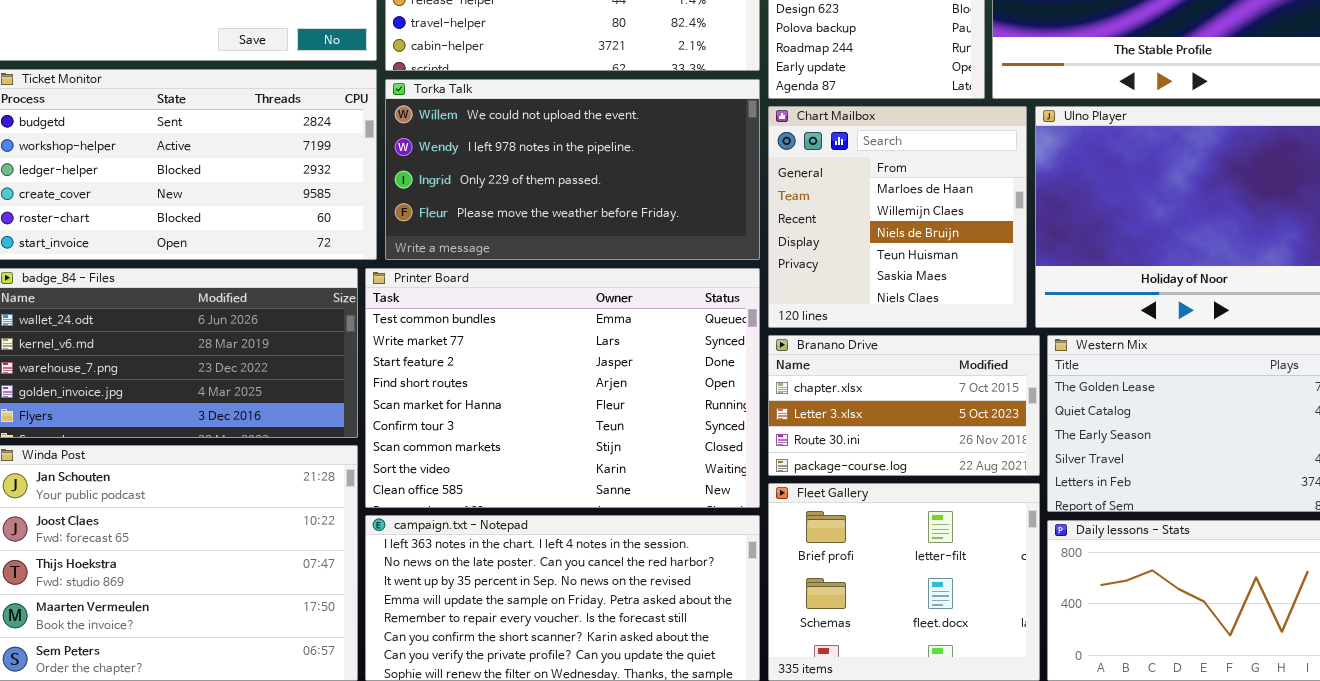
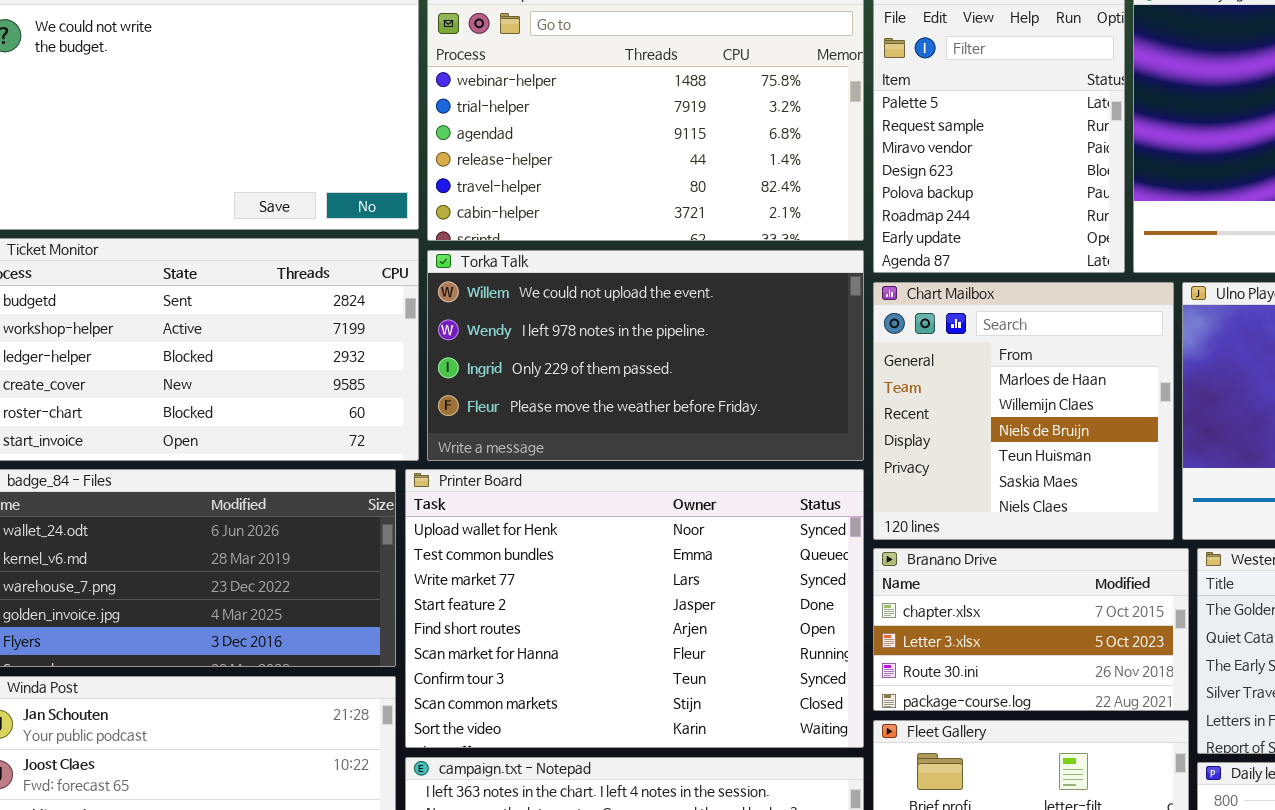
Printer Board: [365,268,760,508] -> [405,469,864,748], scrolled up 1 row

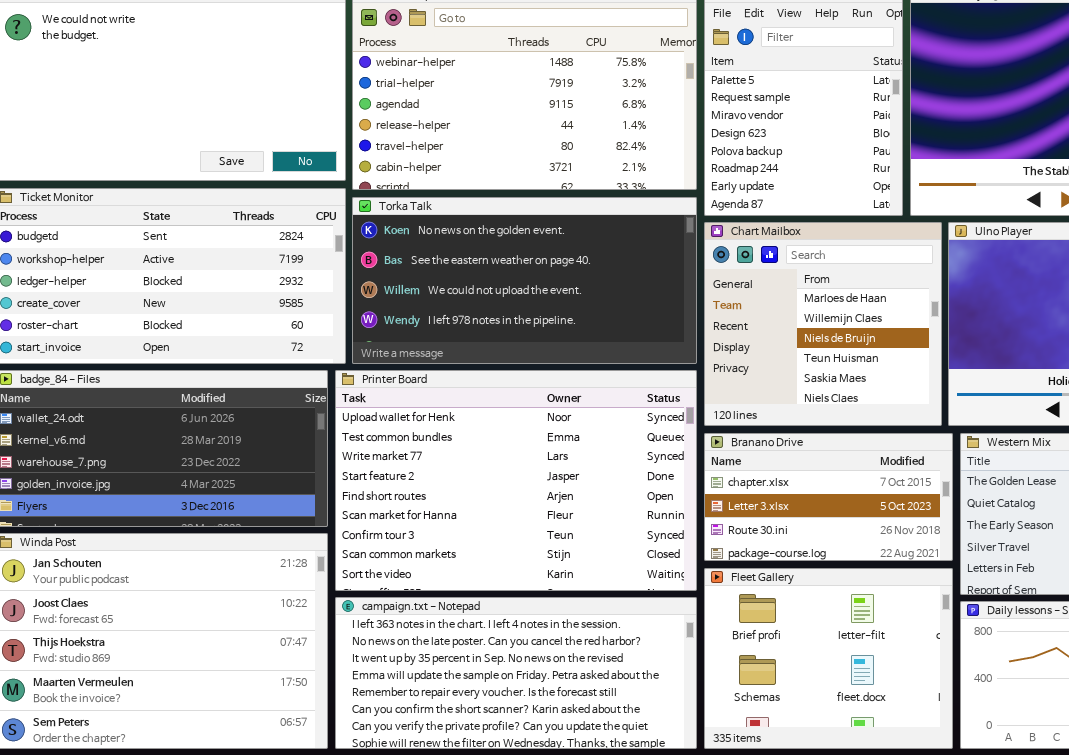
Torka Talk: [427,250,864,461] -> [352,197,697,364], scrolled up 2 rows

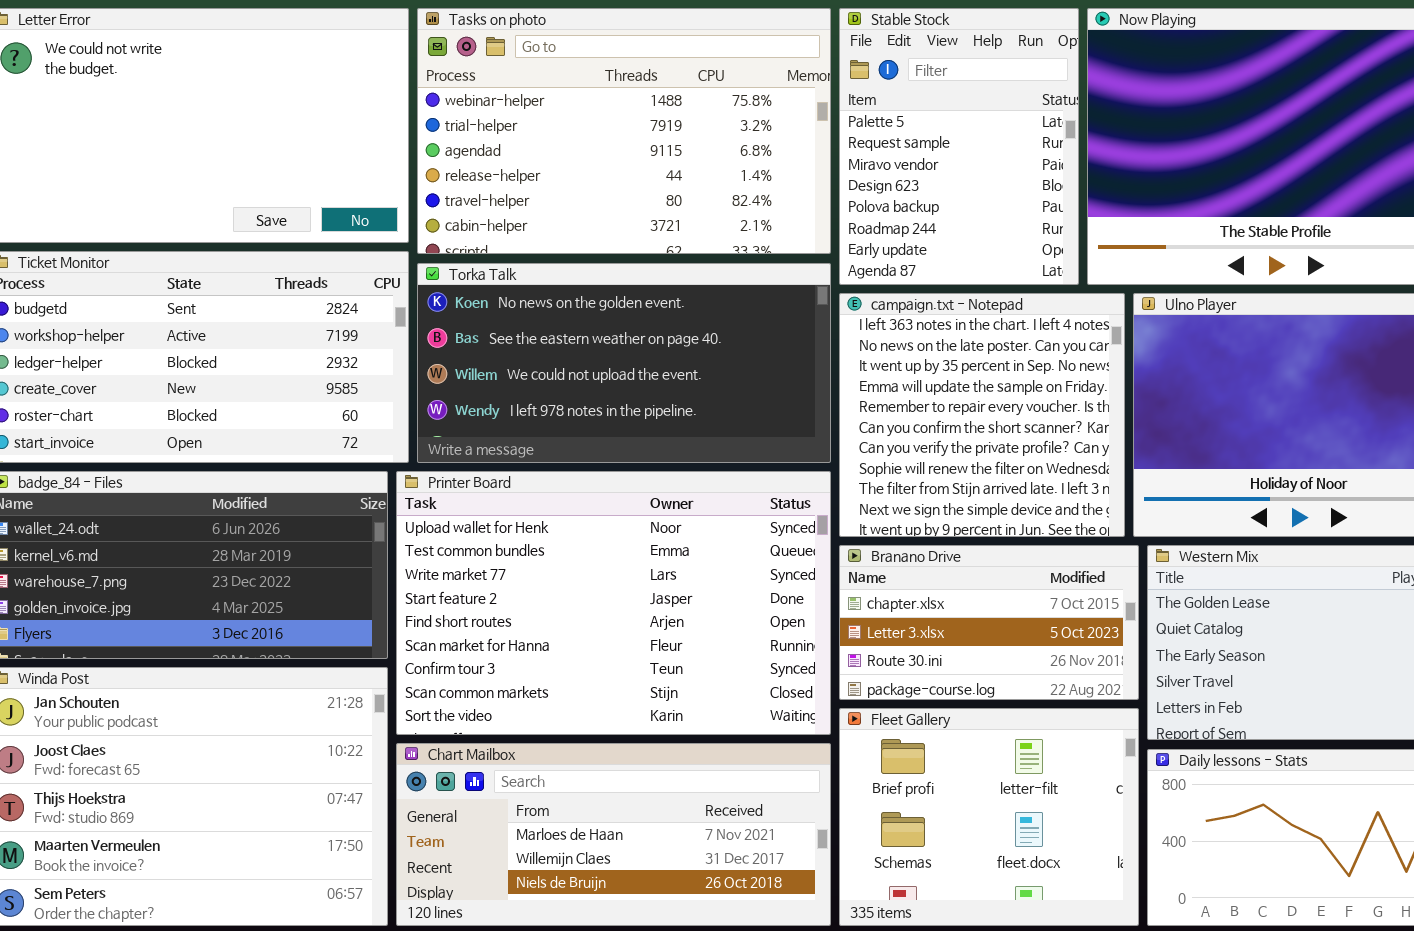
Chart Mailbox: [704,222,942,426] -> [396,743,831,926], moved, resized
campaign.txt - Notepad: [335,597,697,749] -> [839,293,1125,537], moved, resized

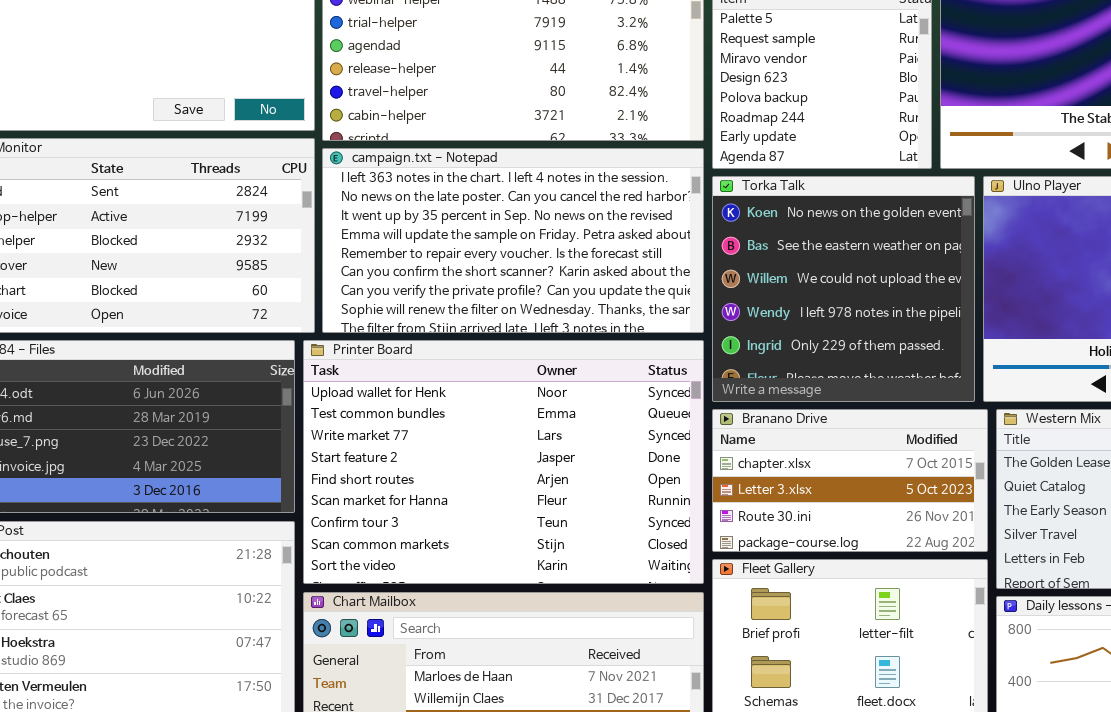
Torka Talk: [417,263,831,463] -> [712,176,975,402], moved, resized
campaign.txt - Notepad: [839,293,1125,537] -> [322,148,704,333], moved, resized

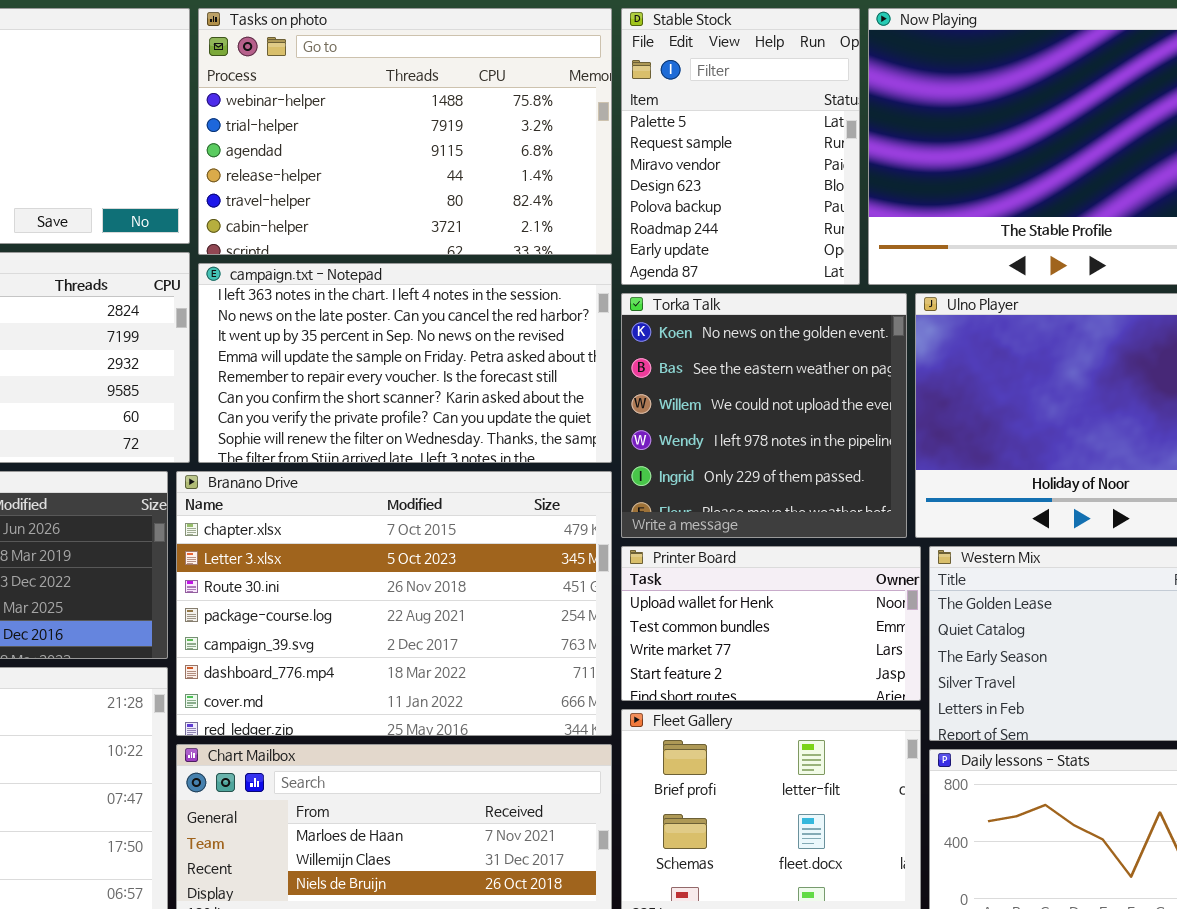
Printer Board: [303,340,704,584] -> [621,546,921,701], moved, resized
Branano Drive: [712,409,988,552] -> [176,471,612,736], moved, resized

